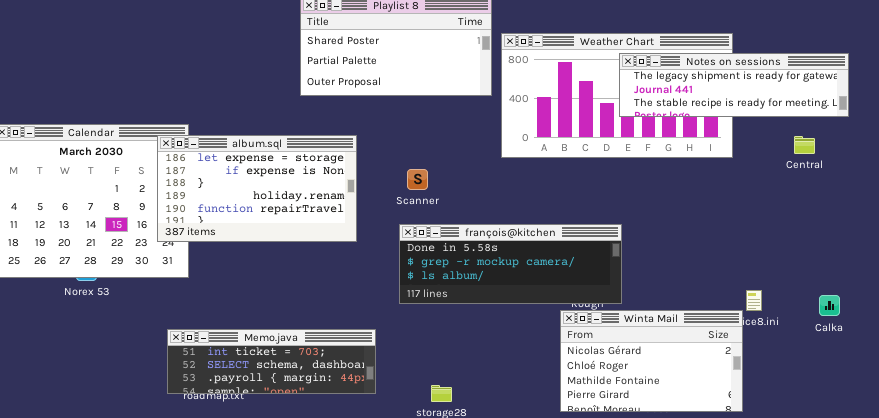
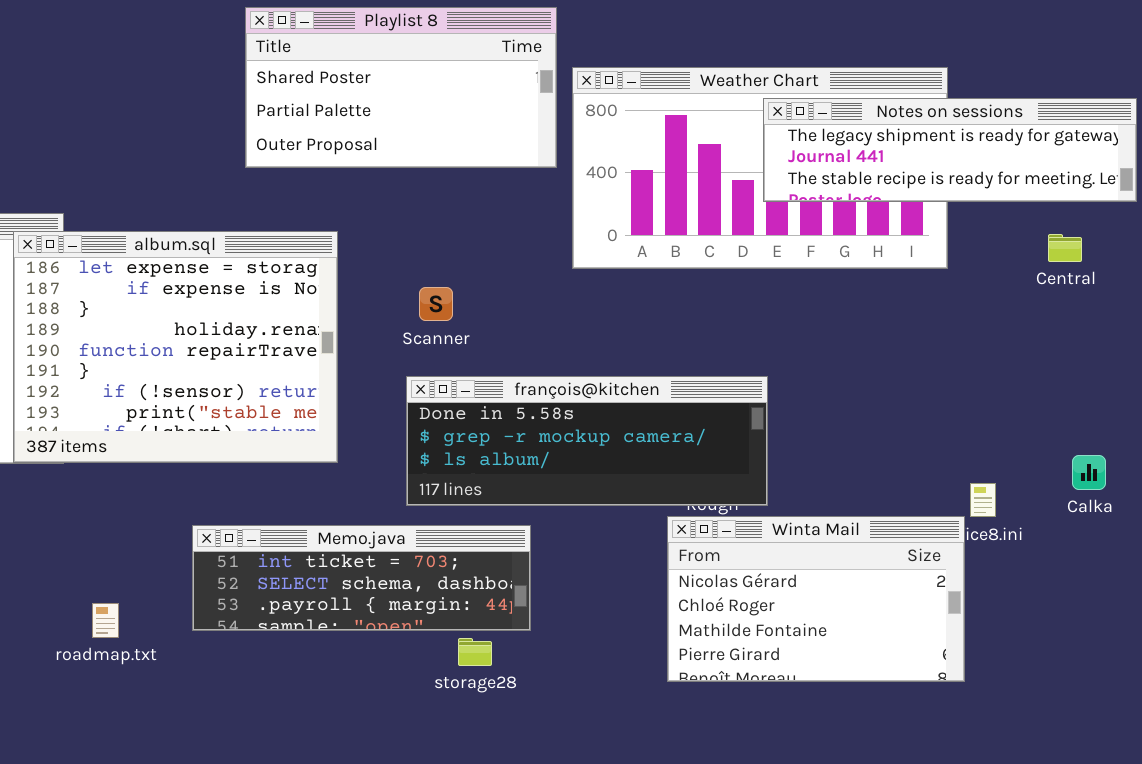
album.sql: [157,135,357,242] -> [13,231,338,463], resized
Calka: [819,295,840,316] -> [1072,455,1106,490], moved
Memo.java: [167,329,376,394] -> [192,525,531,631], moved

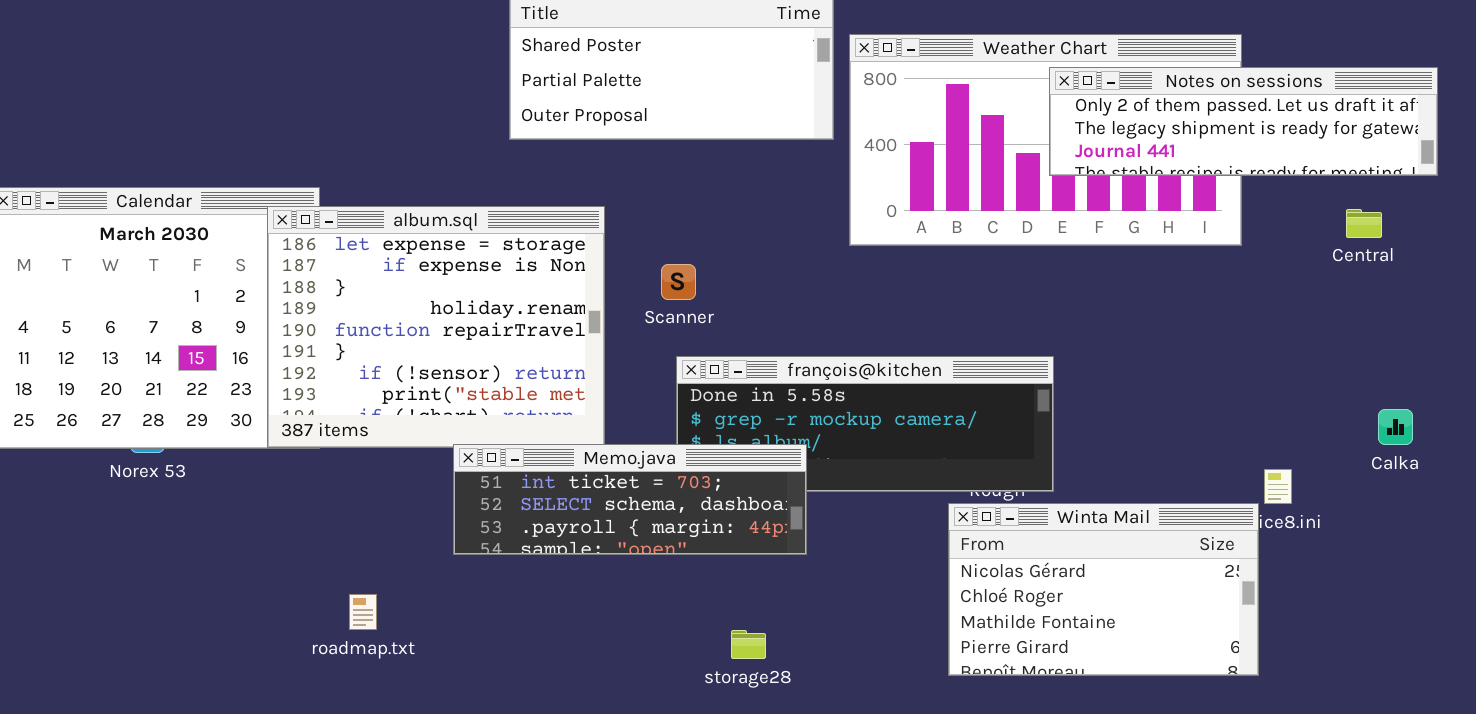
Notes on sessions: [763,98,1137,202] -> [1049,67,1438,176], scrolled up 1 row
Scanner: [419,287,453,321] -> [661,264,696,300], moved
Calka: [1072,455,1106,490] -> [1378,409,1413,445], moved
Memo.java: [192,525,531,631] -> [453,444,807,555], moved

